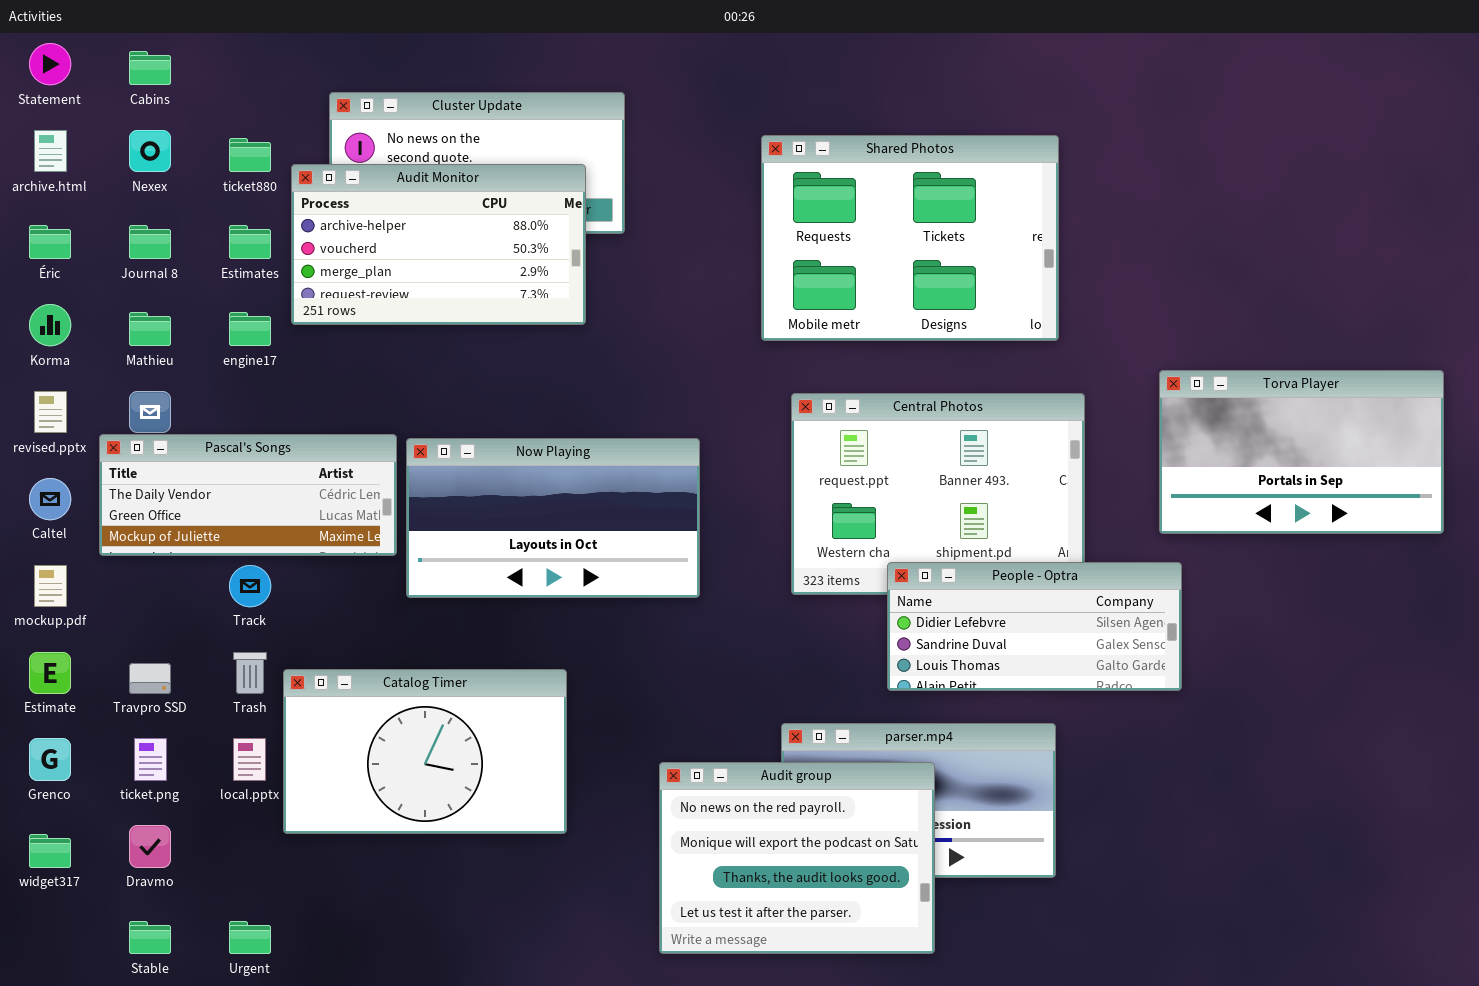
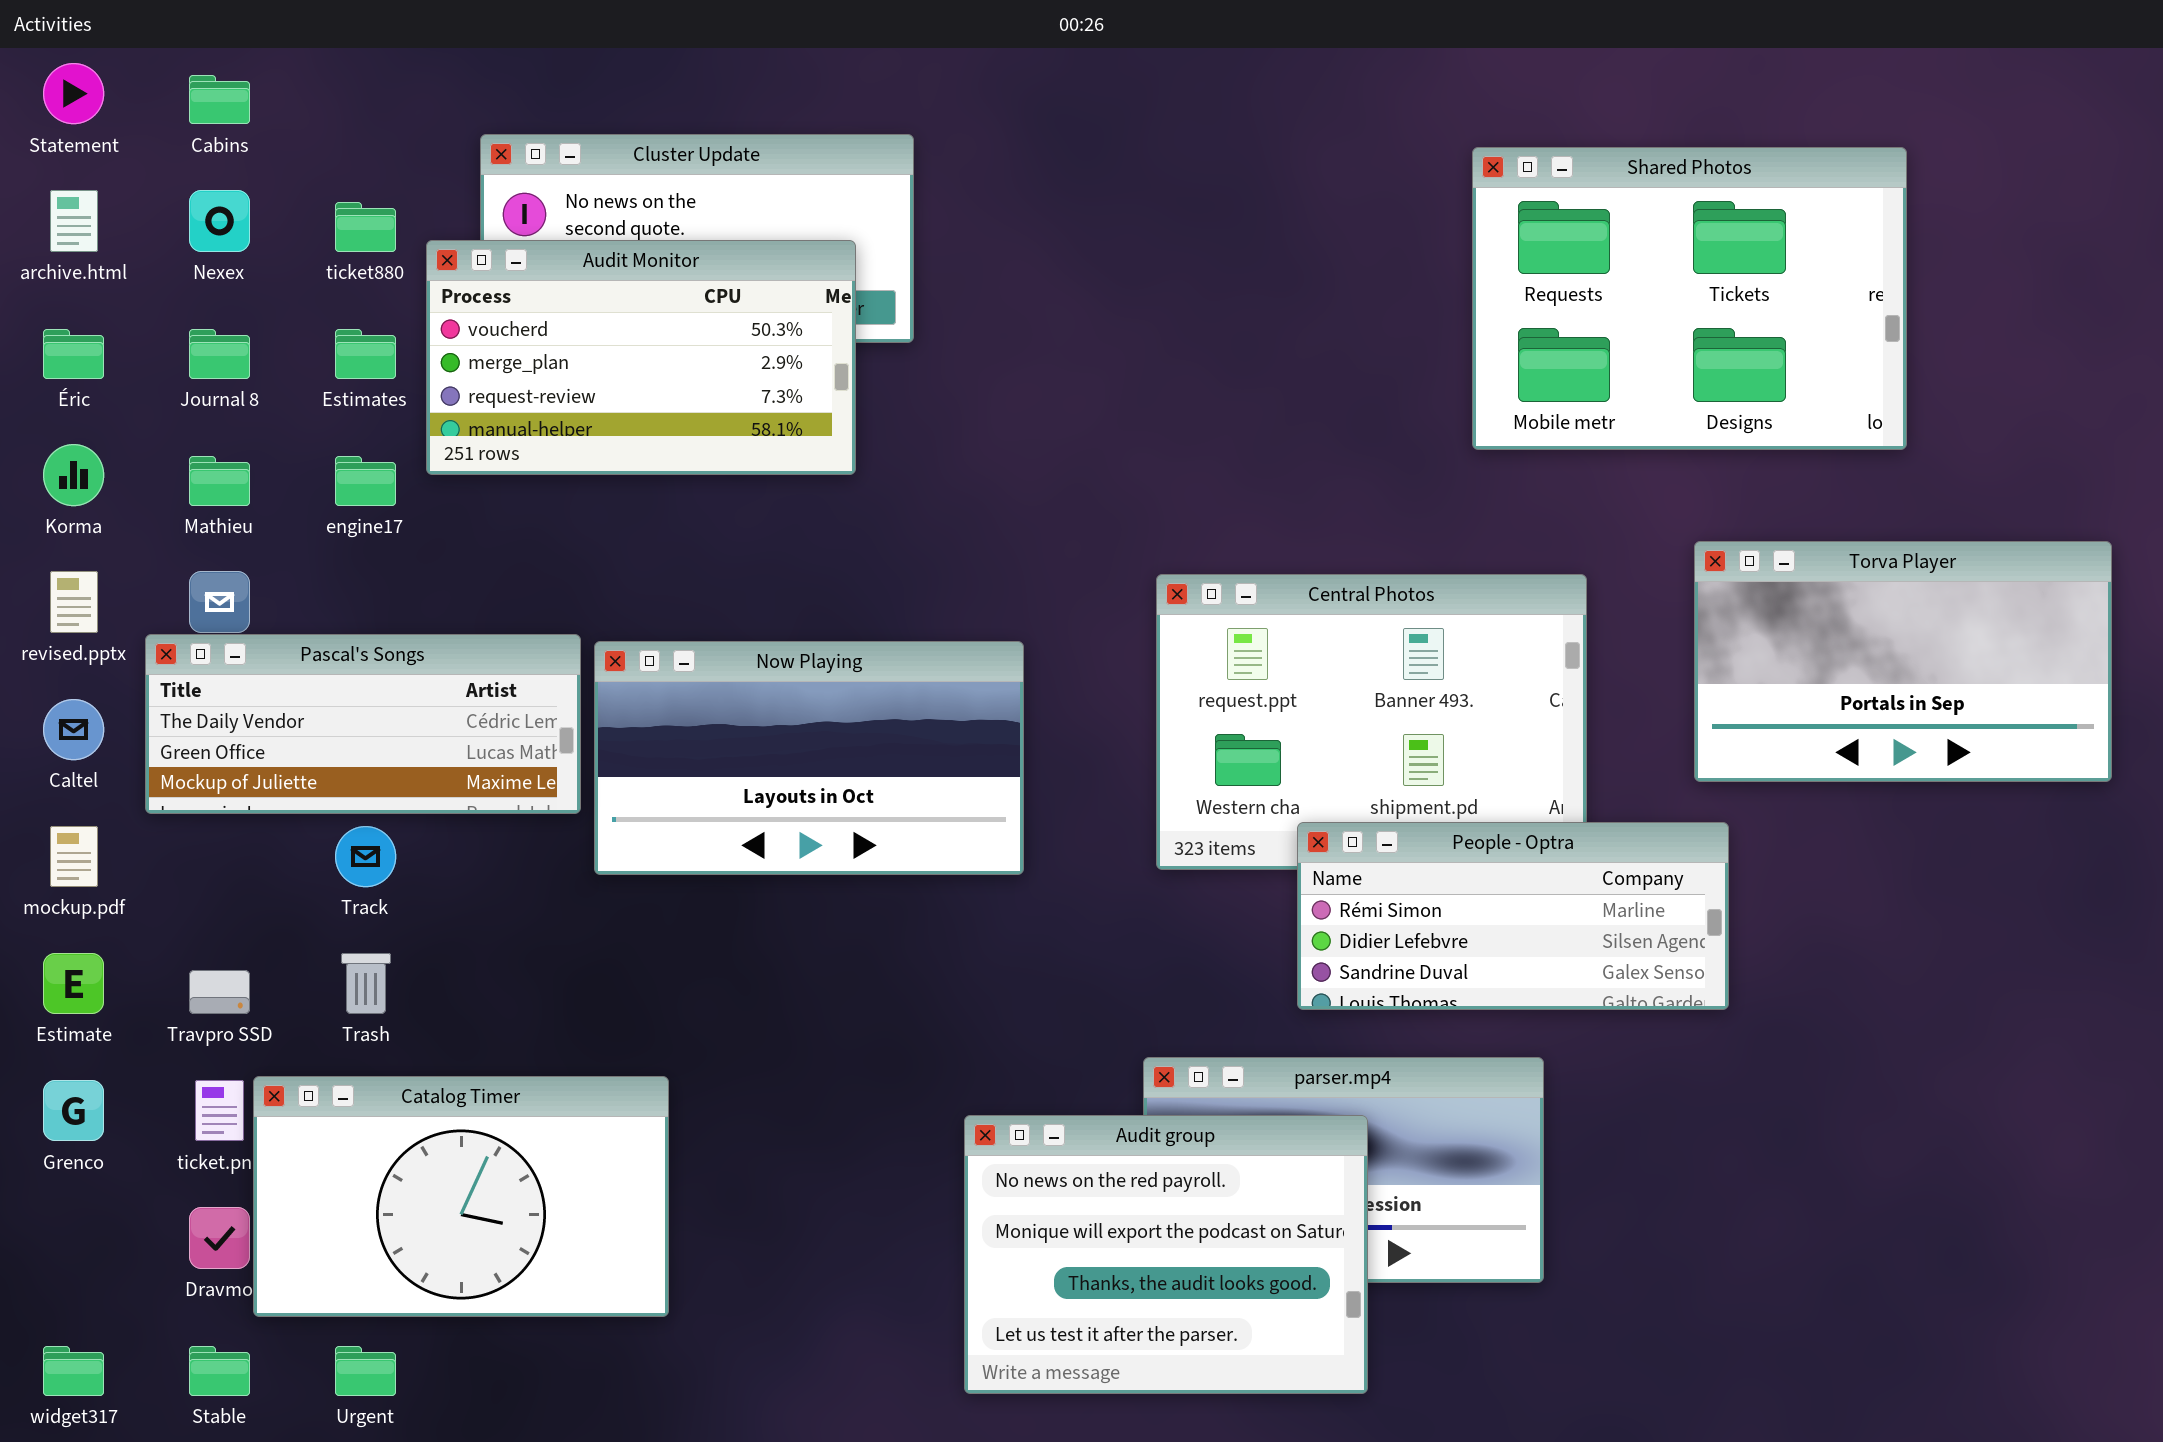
Shared Photos: [761,135,1059,341] -> [1472,147,1907,450], moved
Audit Monitor: [291,164,586,325] -> [426,240,856,475], scrolled down 1 row
People - Optra: [887,562,1182,691] -> [1297,822,1729,1010], scrolled up 1 row
Catalog Timer: [283,669,567,834] -> [253,1076,669,1317], moved
widget317: [29,834,71,868] -> [43,1346,104,1396], moved

